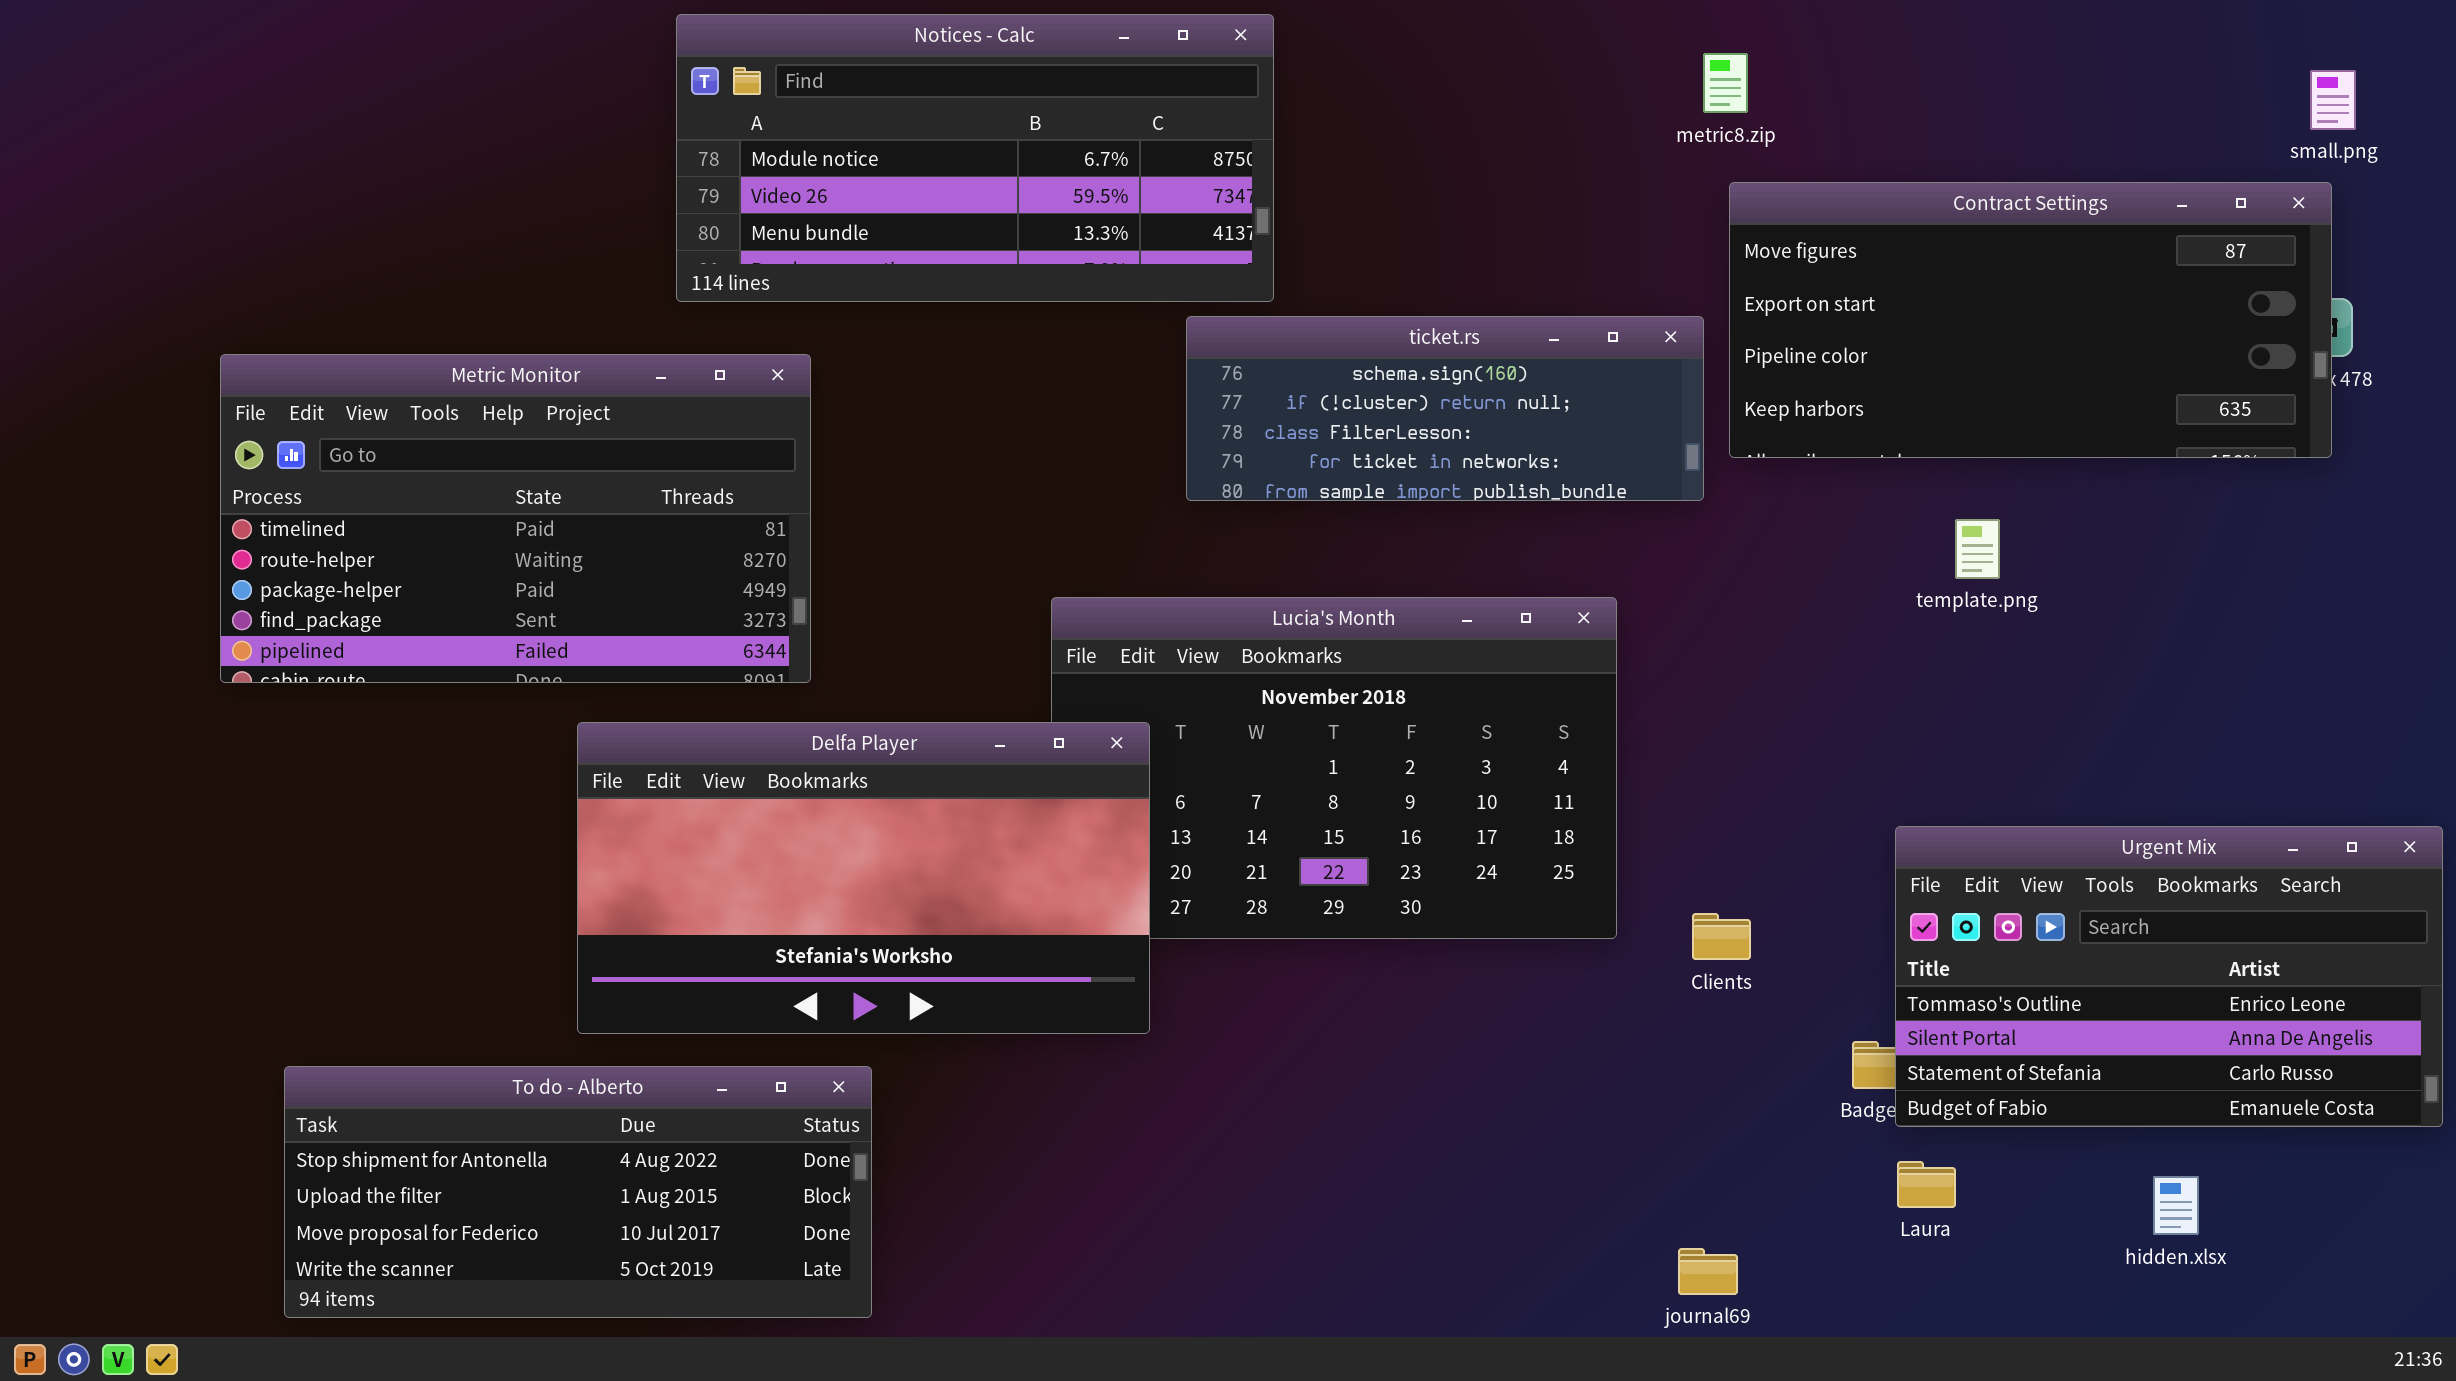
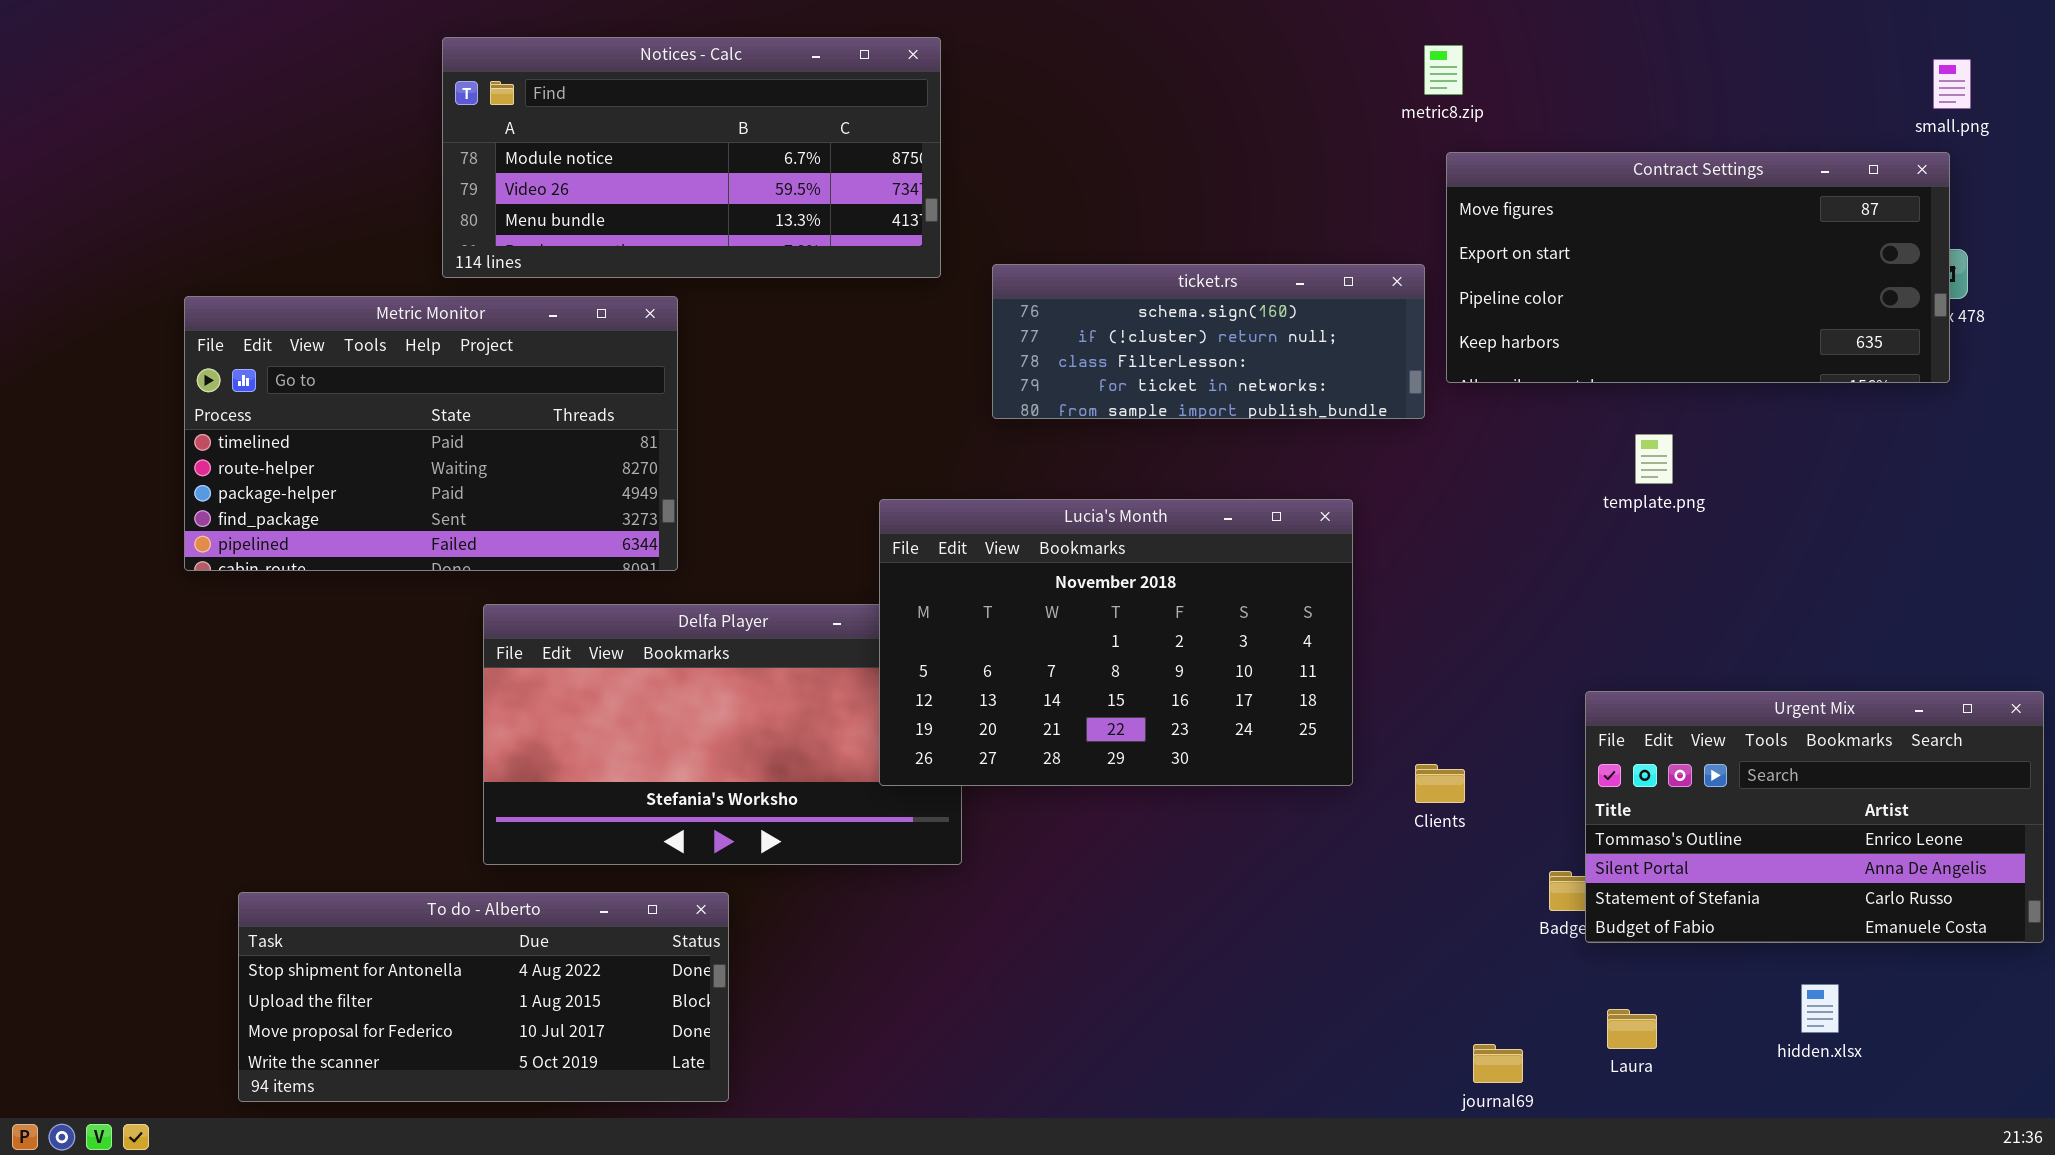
Notices - Calc: [676,14,1274,302] -> [442,37,941,278], moved
Lucia's Month: [1051,597,1617,939] -> [879,499,1353,786], raised
Laura: [1897,1161,1956,1208] -> [1607,1009,1657,1049], moved
journal69: [1678,1248,1738,1295] -> [1473,1044,1523,1083], moved

